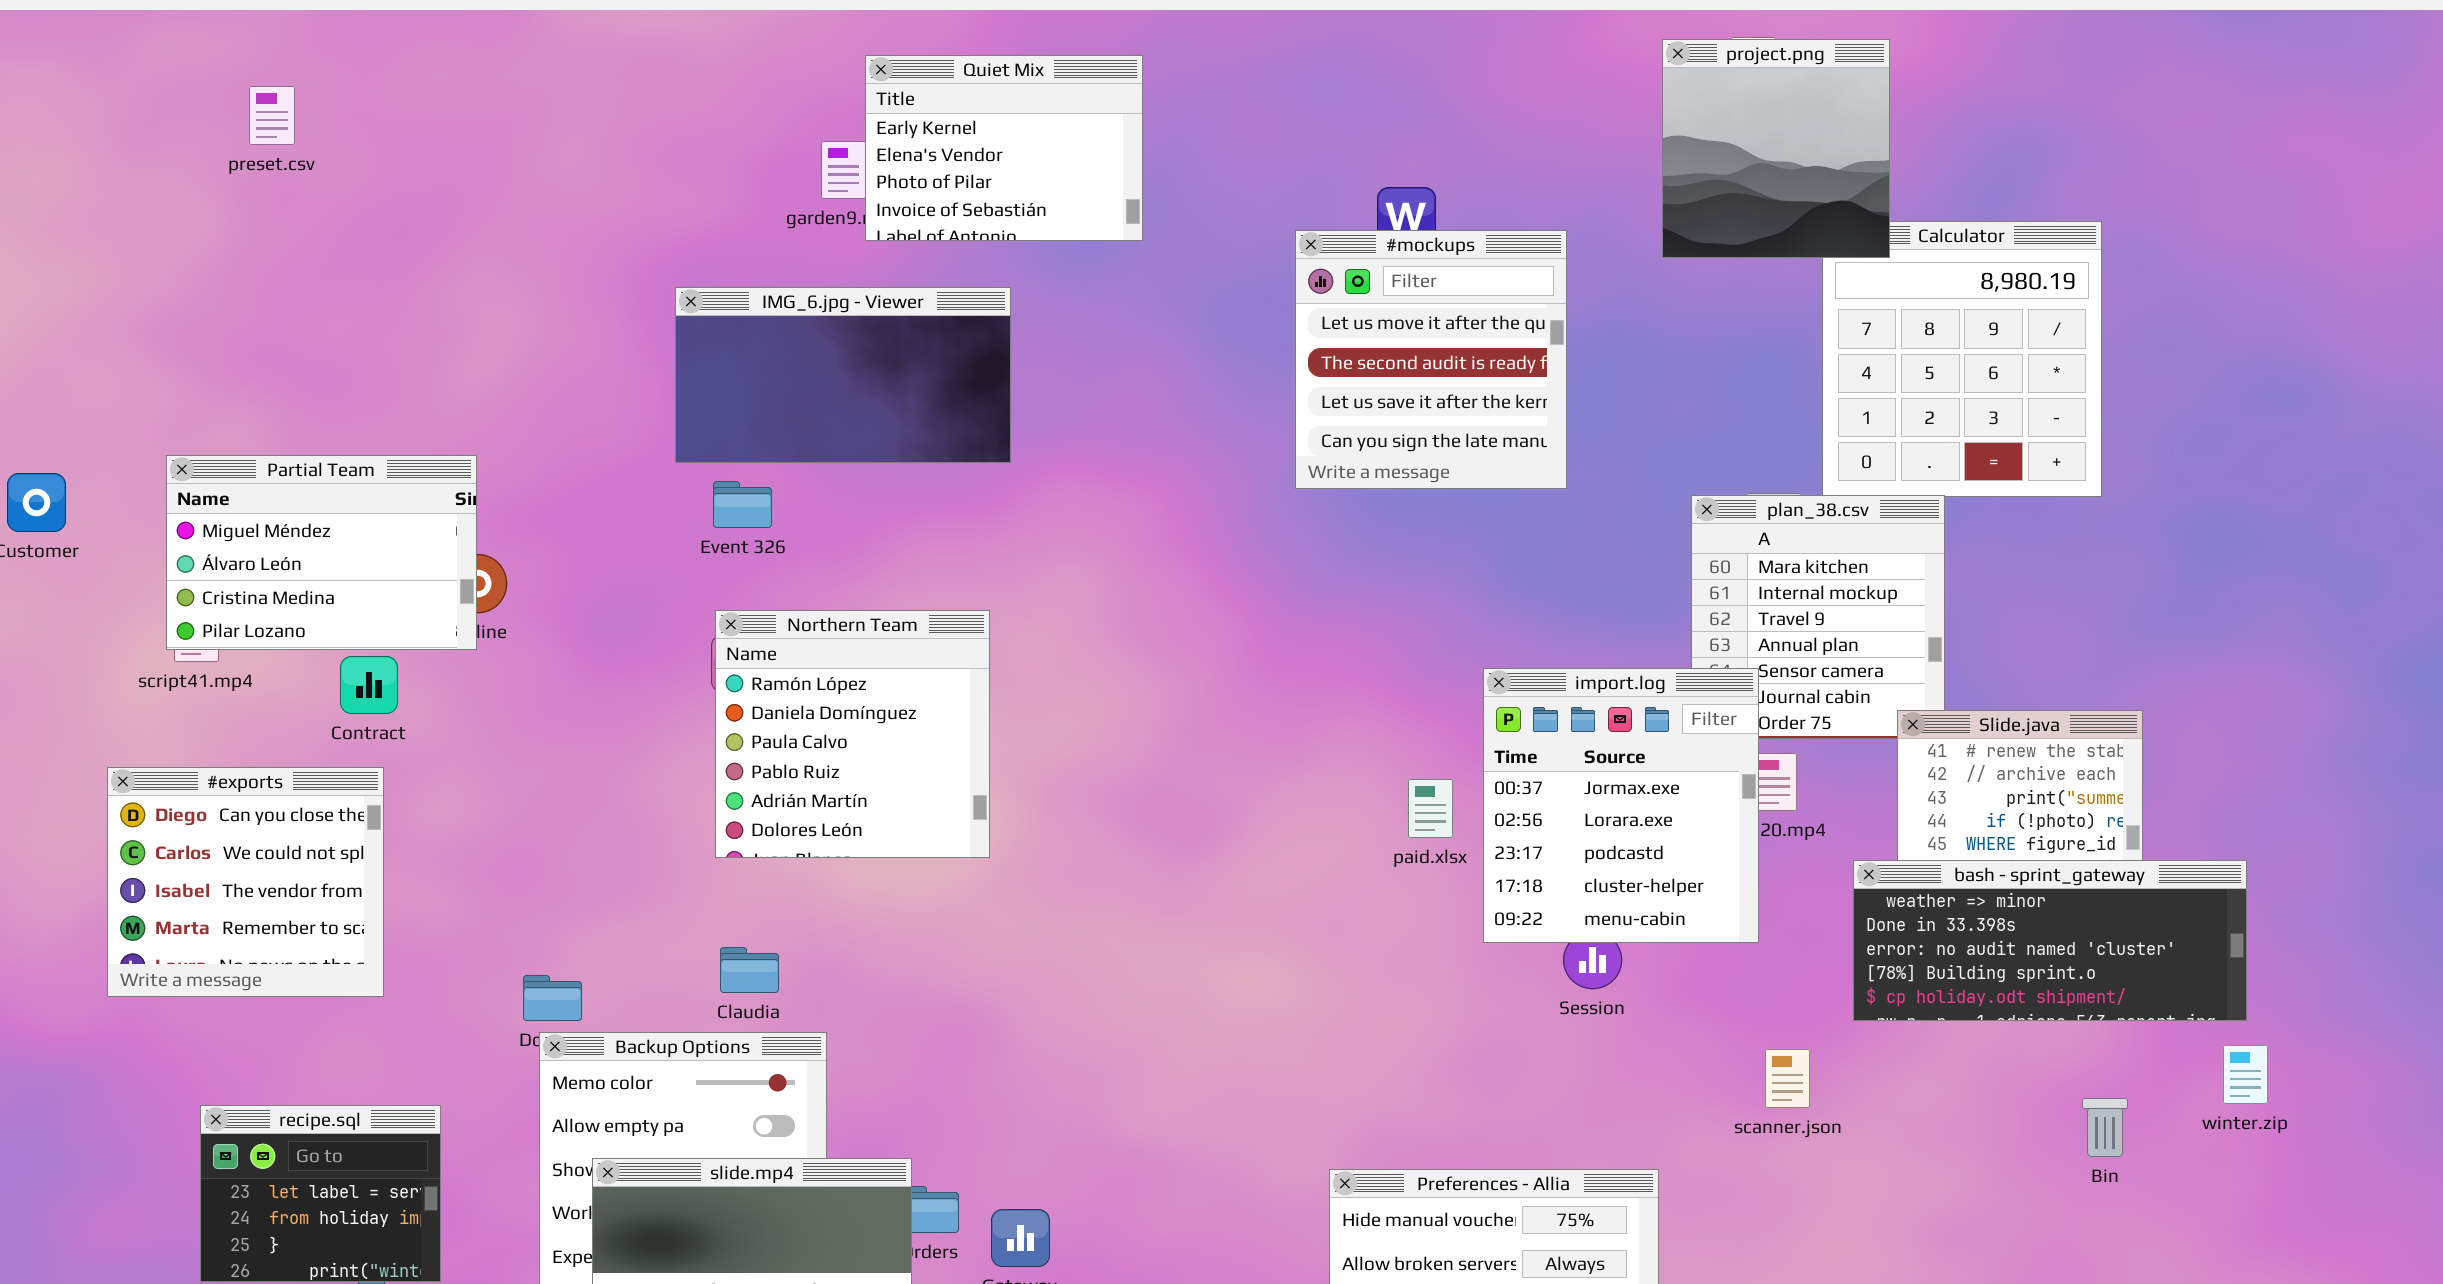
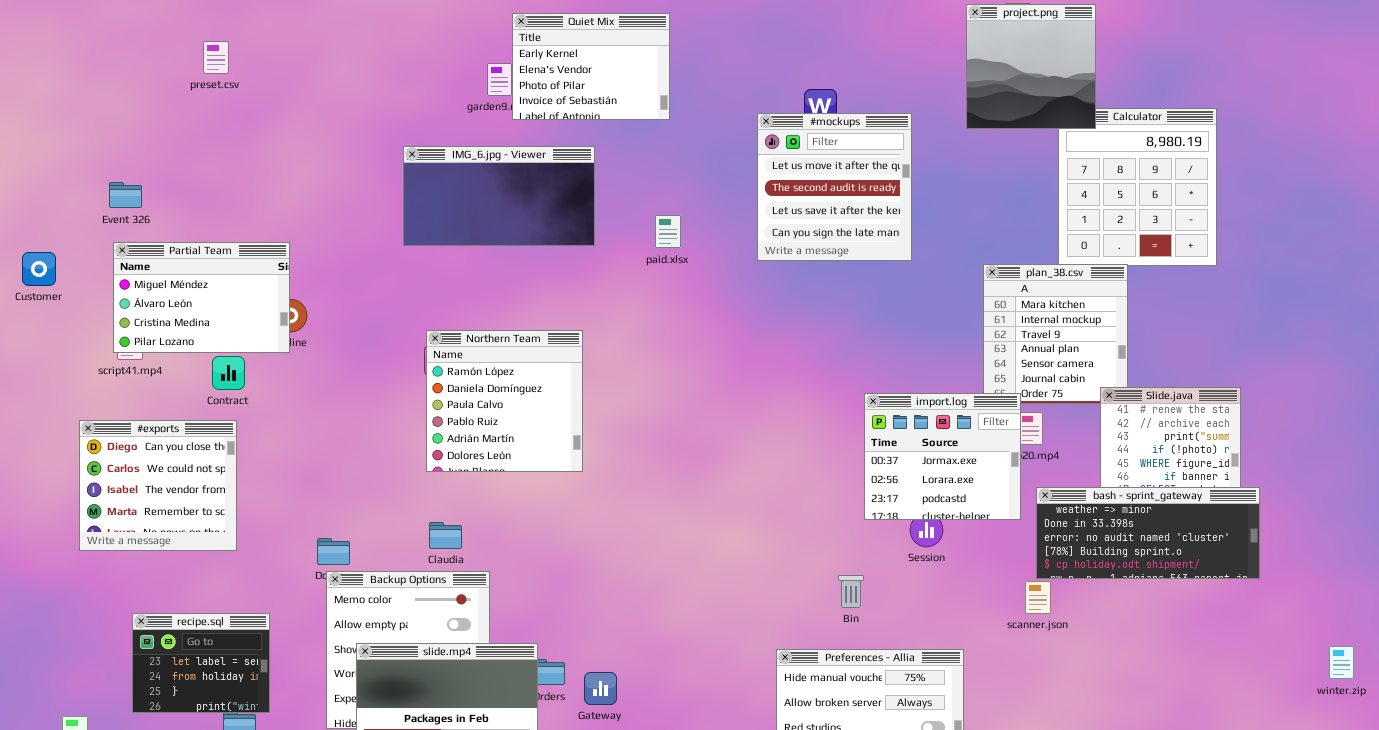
preset.csv: [249,86,295,145] -> [203,41,229,74], moved
Event 326: [713,481,772,528] -> [109,182,142,208], moved
import.log: [1483,668,1759,943] -> [864,393,1021,520], resized
paid.xlsx: [1408,779,1453,838] -> [655,215,681,248], moved
bash - sprint_gateway: [1853,860,2247,1021] -> [1036,487,1260,579], moved
winter.zip: [2223,1045,2268,1104] -> [1329,646,1354,679], moved
Bin: [2082,1098,2128,1157] -> [838,575,864,608], moved

